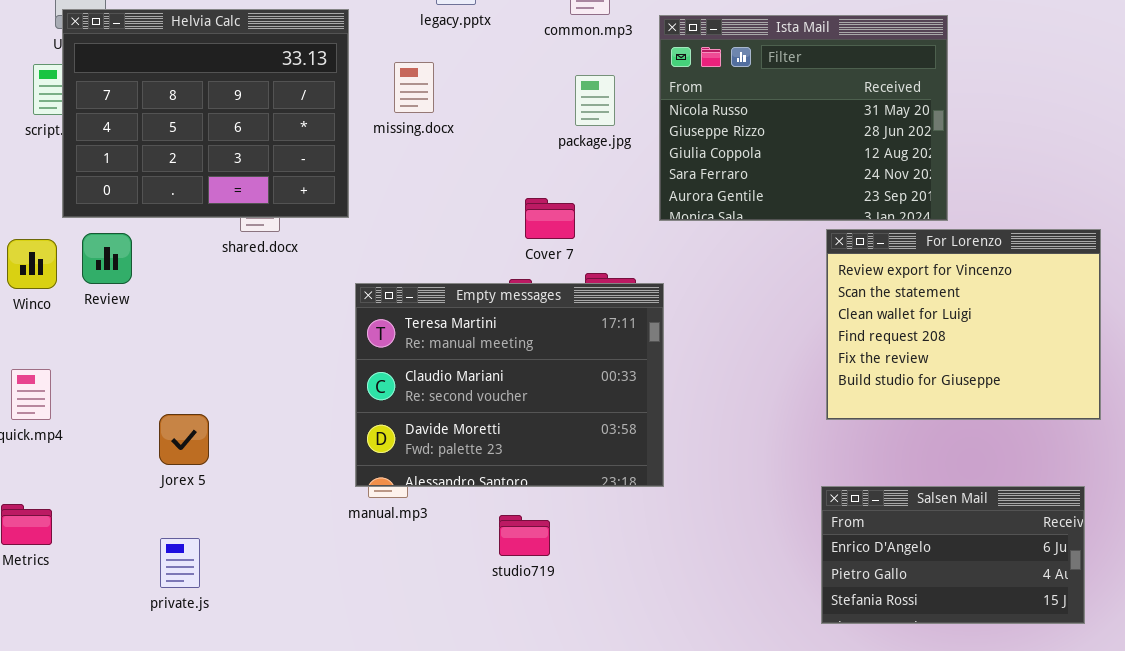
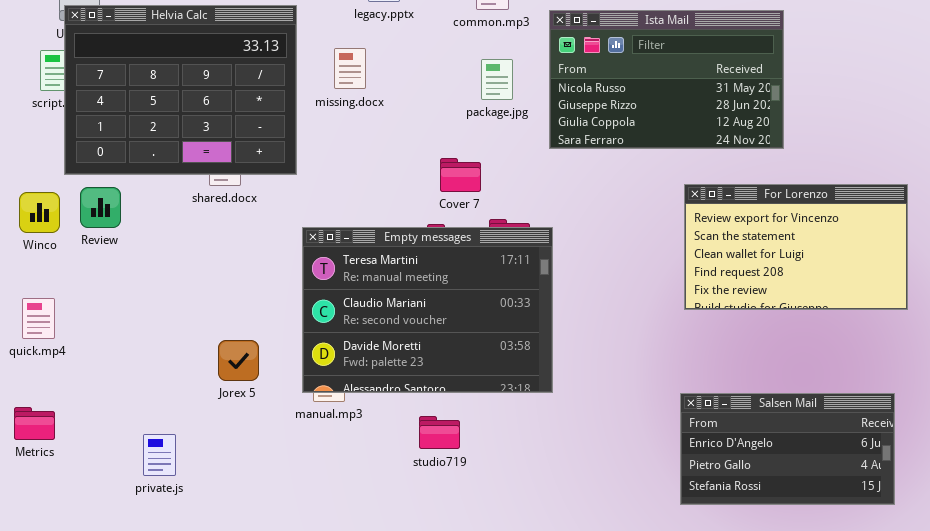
Ista Mail: [659,15,948,221] -> [549,10,784,149], resized
For Lorenzo: [826,229,1101,420] -> [684,184,908,310], resized
Jorex 5: [159,414,209,465] -> [218,340,259,381], moved

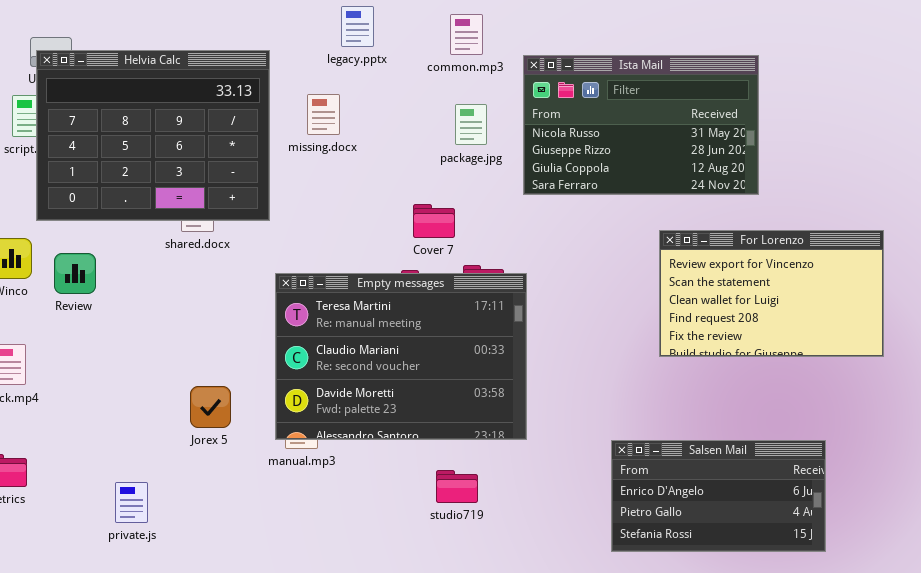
Review: [80,187,121,228] -> [54,253,96,294], moved
Salsen Mail: [680,393,895,505] -> [611,440,826,552], moved
studio719: [419,416,460,449] -> [436,470,478,503], moved

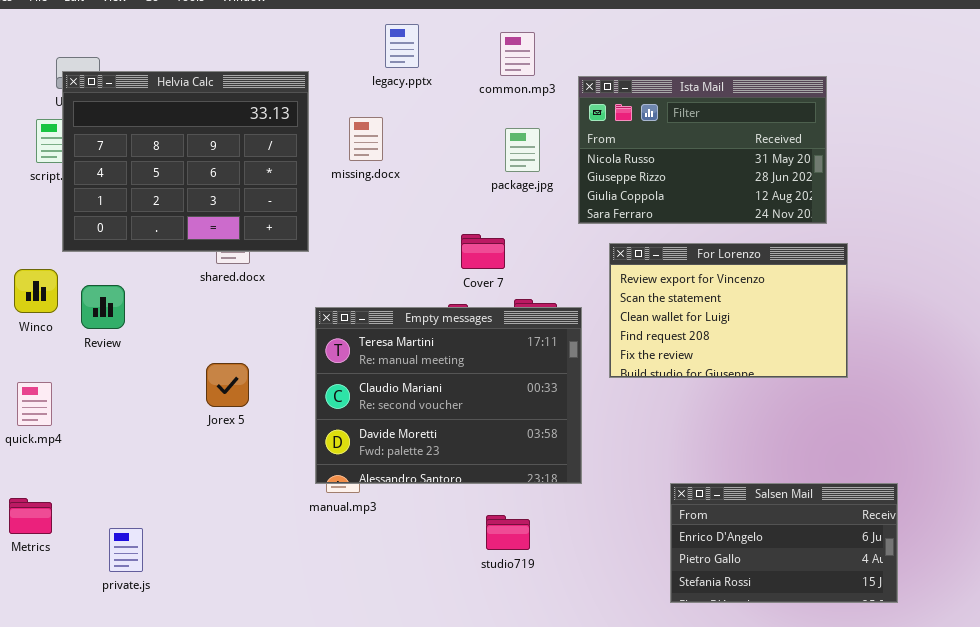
For Lorenzo: [659,230,884,357] -> [609,243,848,378], moved
Jorex 5: [190,386,231,428] -> [206,363,249,407], moved
private.js: [115,482,148,523] -> [109,528,143,572], moved

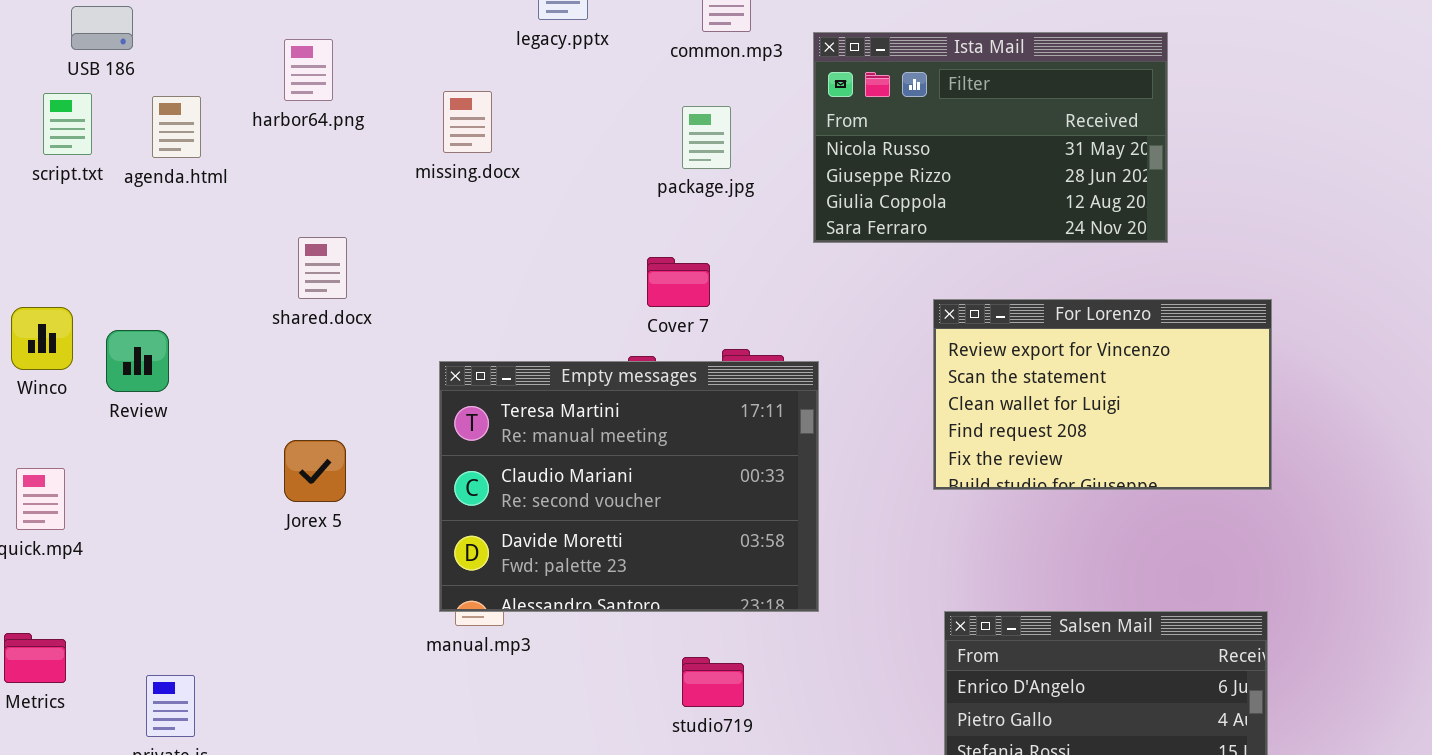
Helvia Calc: [62,71,309,252] -> none, closed
missing.docx: [349,117,383,161] -> [443,91,492,153], moved
package.jpg: [505,128,540,172] -> [682,106,731,169], moved
For Lorenzo: [609,243,848,378] -> [933,299,1272,490], moved

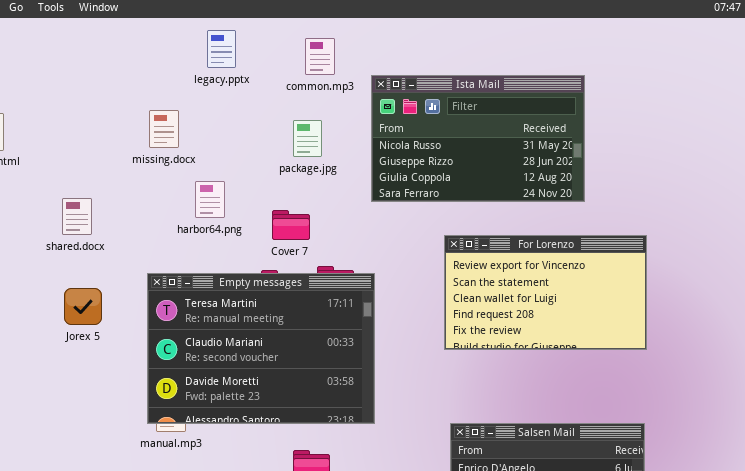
harbor64.png: [284,39,333,101] -> [195,181,225,218], moved
Jorex 5: [284,440,346,502] -> [64,288,102,325], moved

